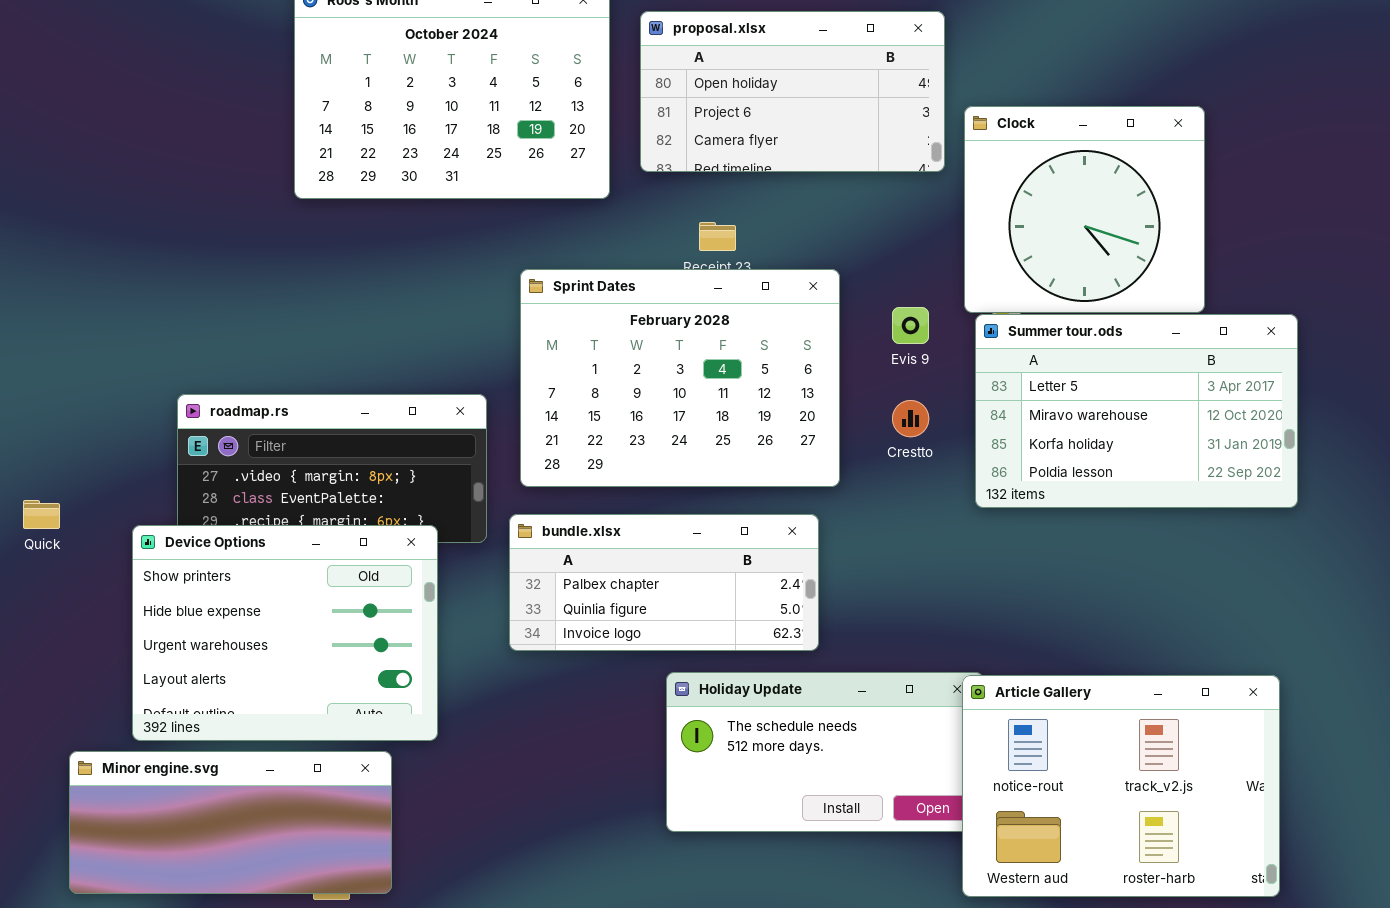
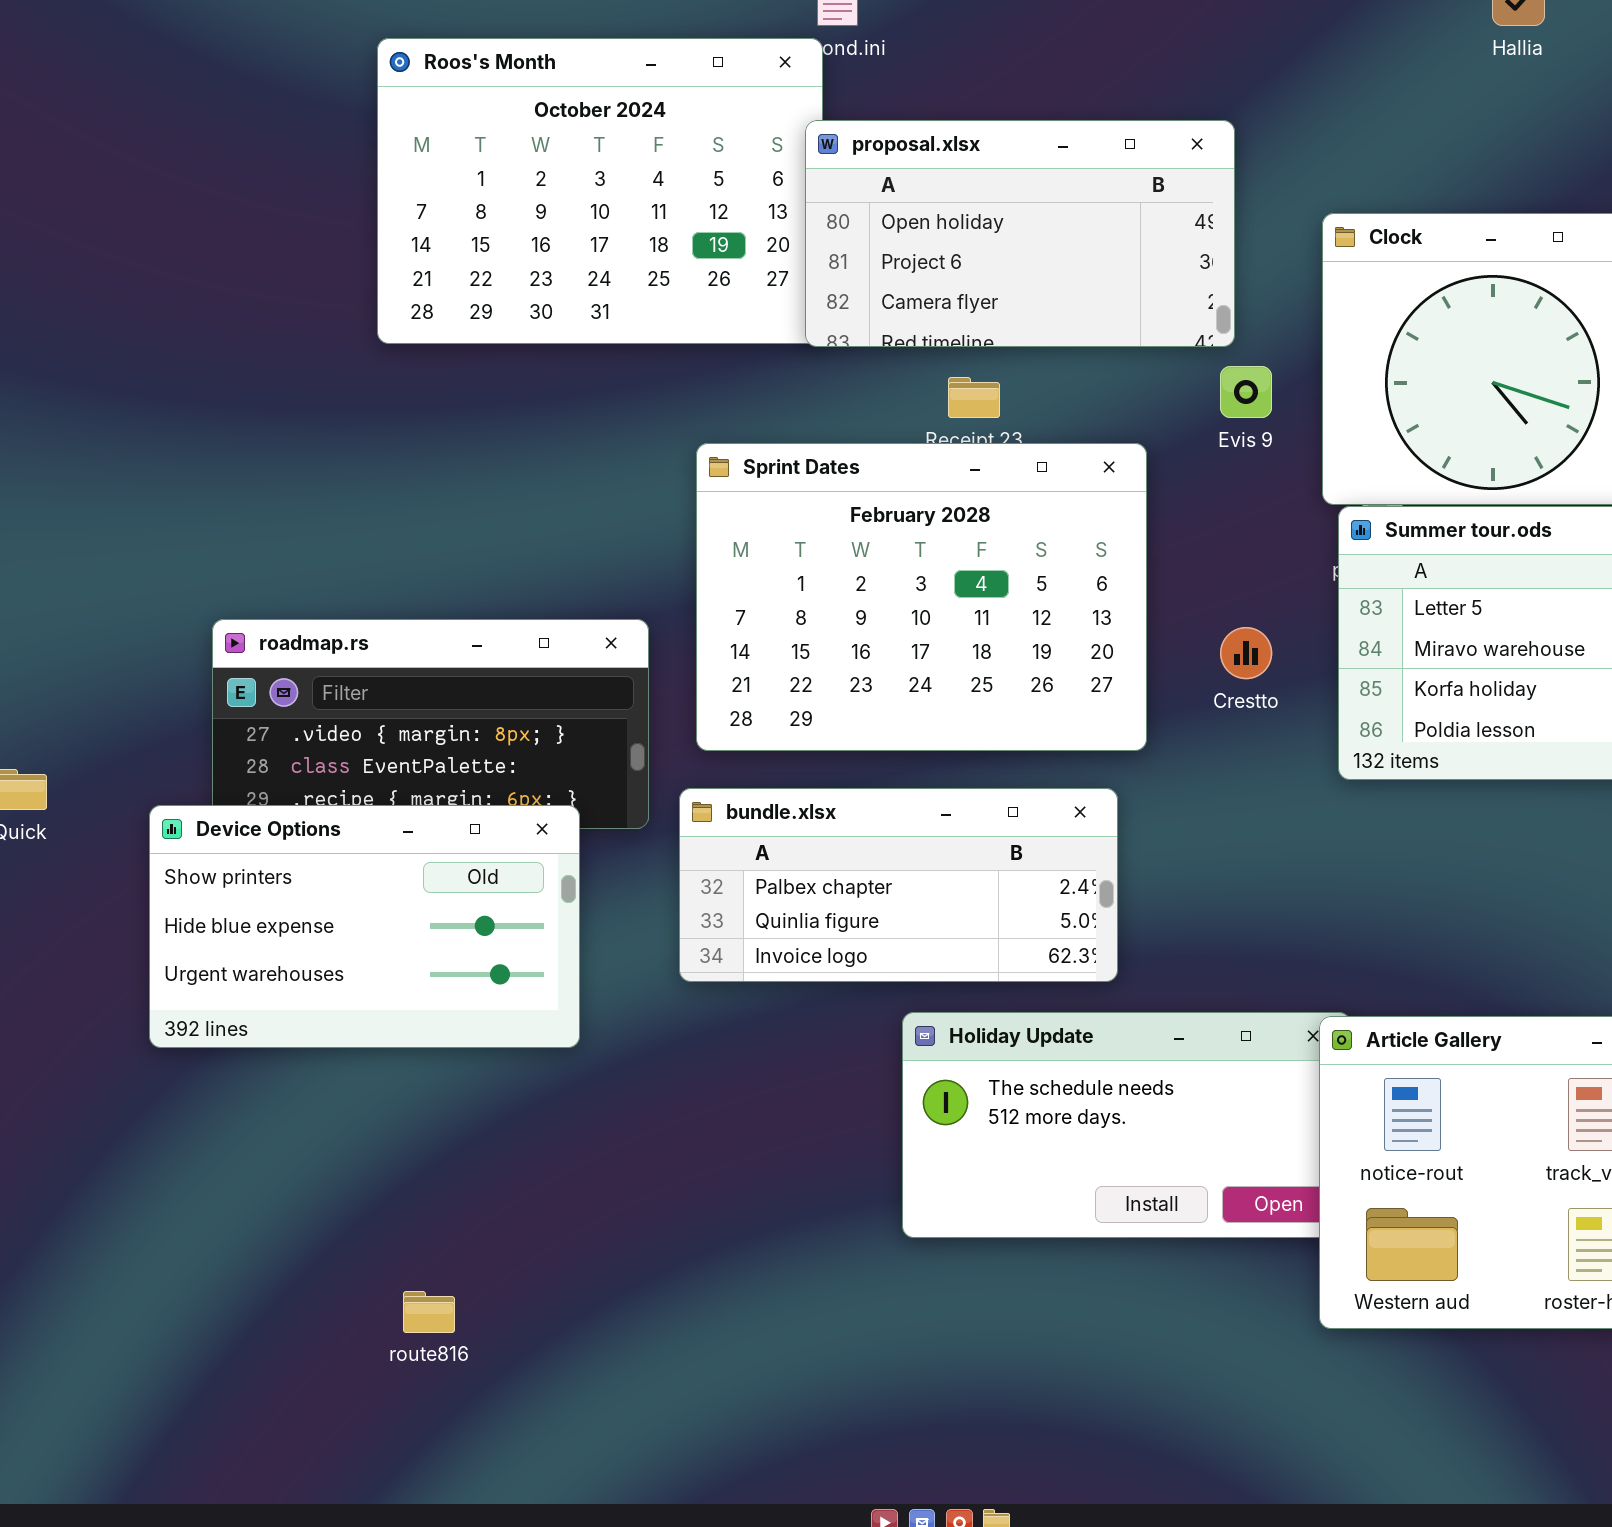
proposal.xlsx: [640,11,945,172] -> [805,120,1235,347], moved
Evis 9: [892,307,929,344] -> [1220,366,1272,418], moved
Device Options: [132,525,438,741] -> [149,805,580,1048], resized
Minor engine.svg: [69,751,392,894] -> none, closed

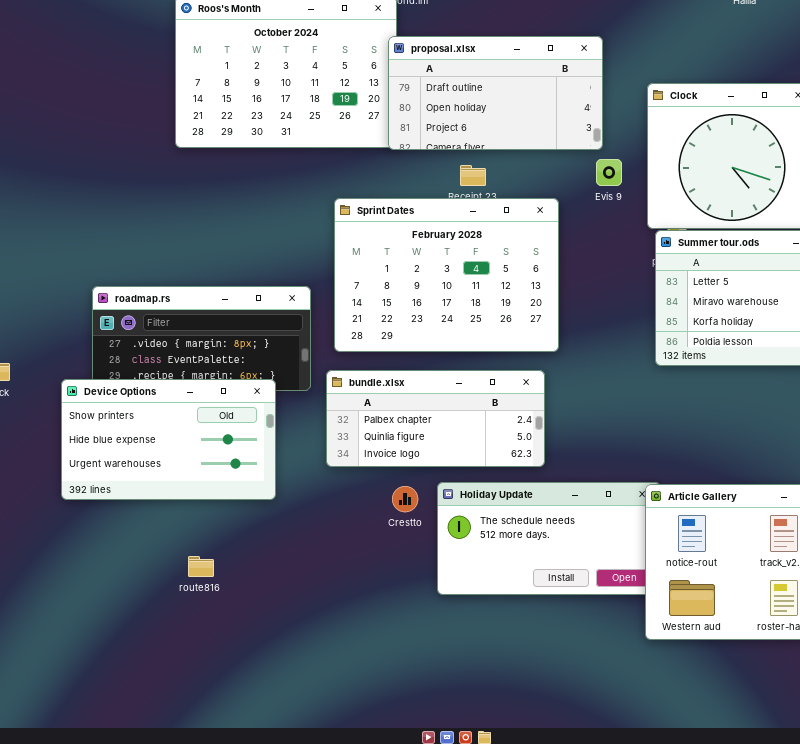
proposal.xlsx: [805,120,1235,347] -> [388,36,603,150], scrolled up 1 row
Crestto: [1220,627,1272,679] -> [392,486,418,512], moved
route816: [403,1291,455,1333] -> [188,556,214,577], moved

